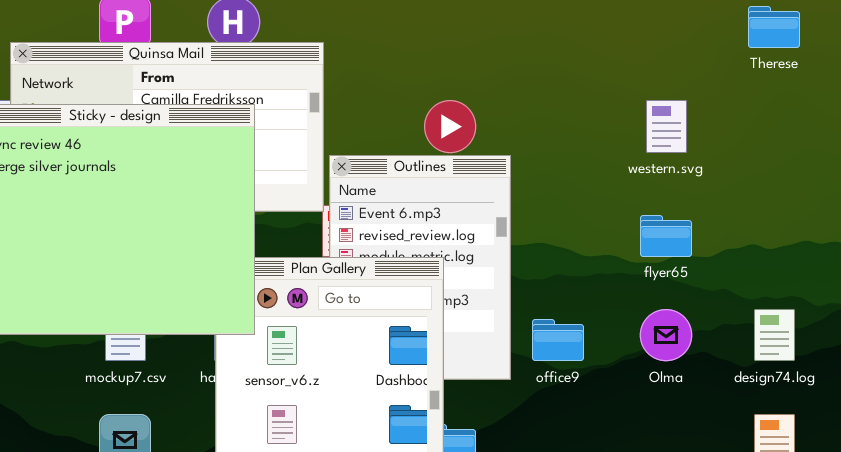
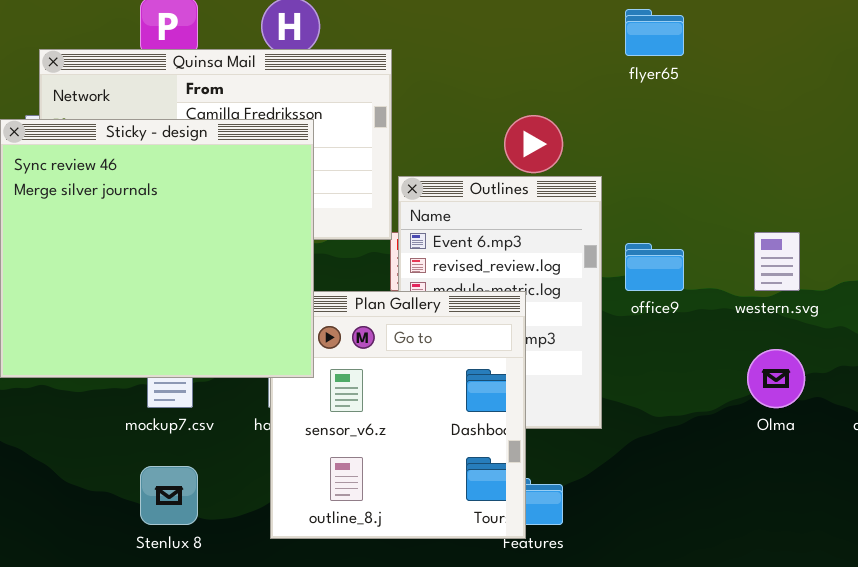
western.svg: [646,100,687,153] -> [754,232,800,291], moved
flyer65: [640,215,692,257] -> [625,9,684,56], moved
office9: [532,319,584,361] -> [625,243,684,291], moved

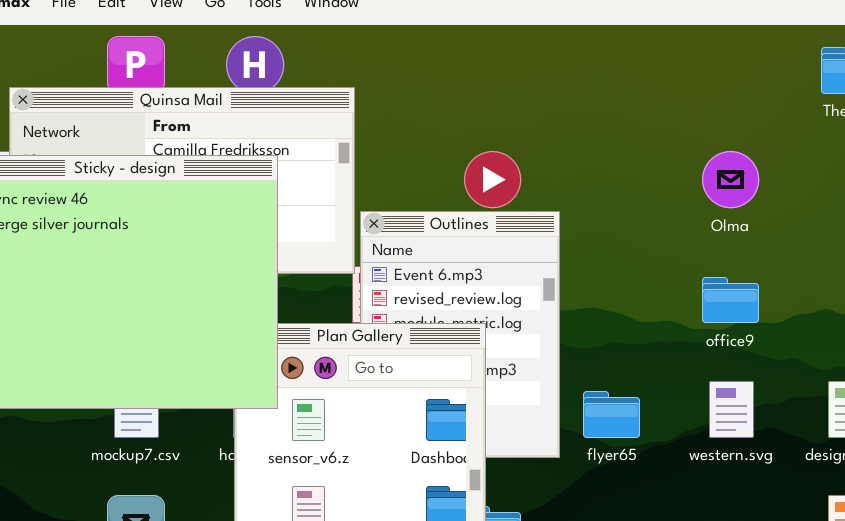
flyer65: [625,9,684,56] -> [583,391,640,438], moved
western.svg: [754,232,800,291] -> [709,381,754,438], moved
office9: [625,243,684,291] -> [702,277,759,323], moved
Olma: [747,349,805,408] -> [702,151,759,208], moved

